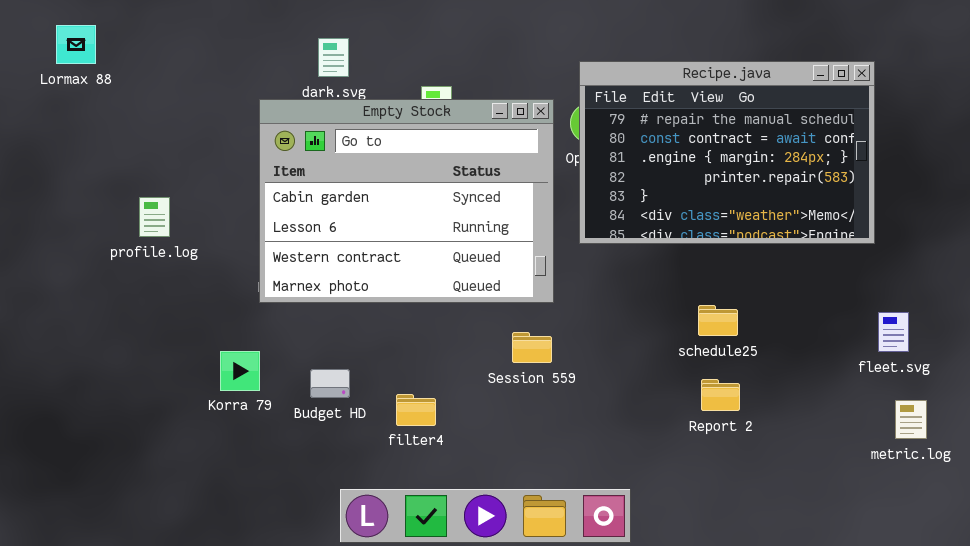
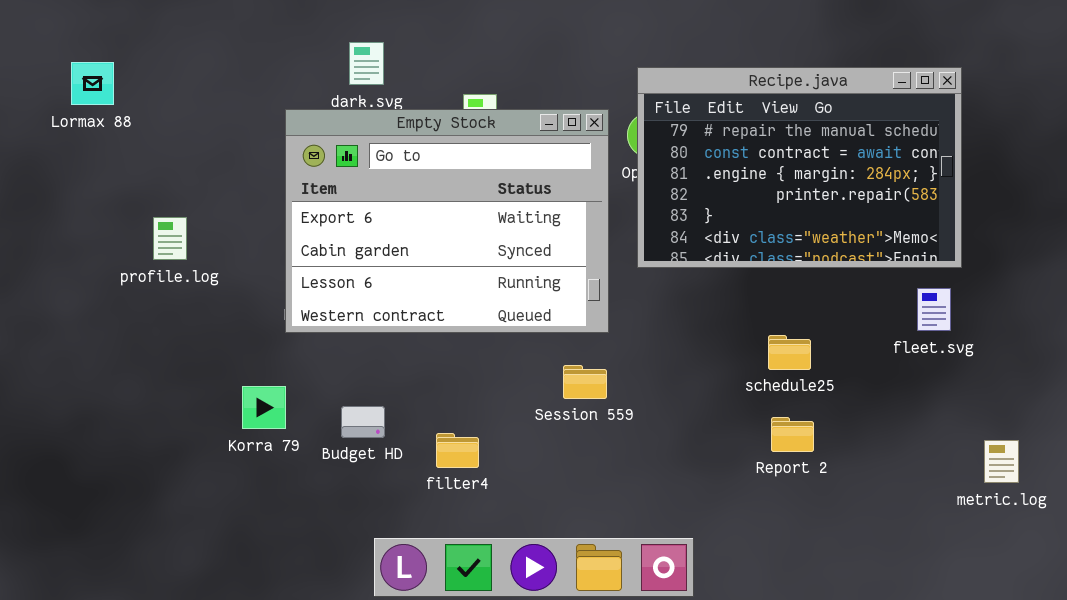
Lormax 88: [56,25,96,64] -> [71,62,114,105], moved
Empty Stock: [259,99,554,303] -> [285,109,609,333], scrolled up 1 row
fleet.svg: [878,312,909,352] -> [917,288,951,331], moved

